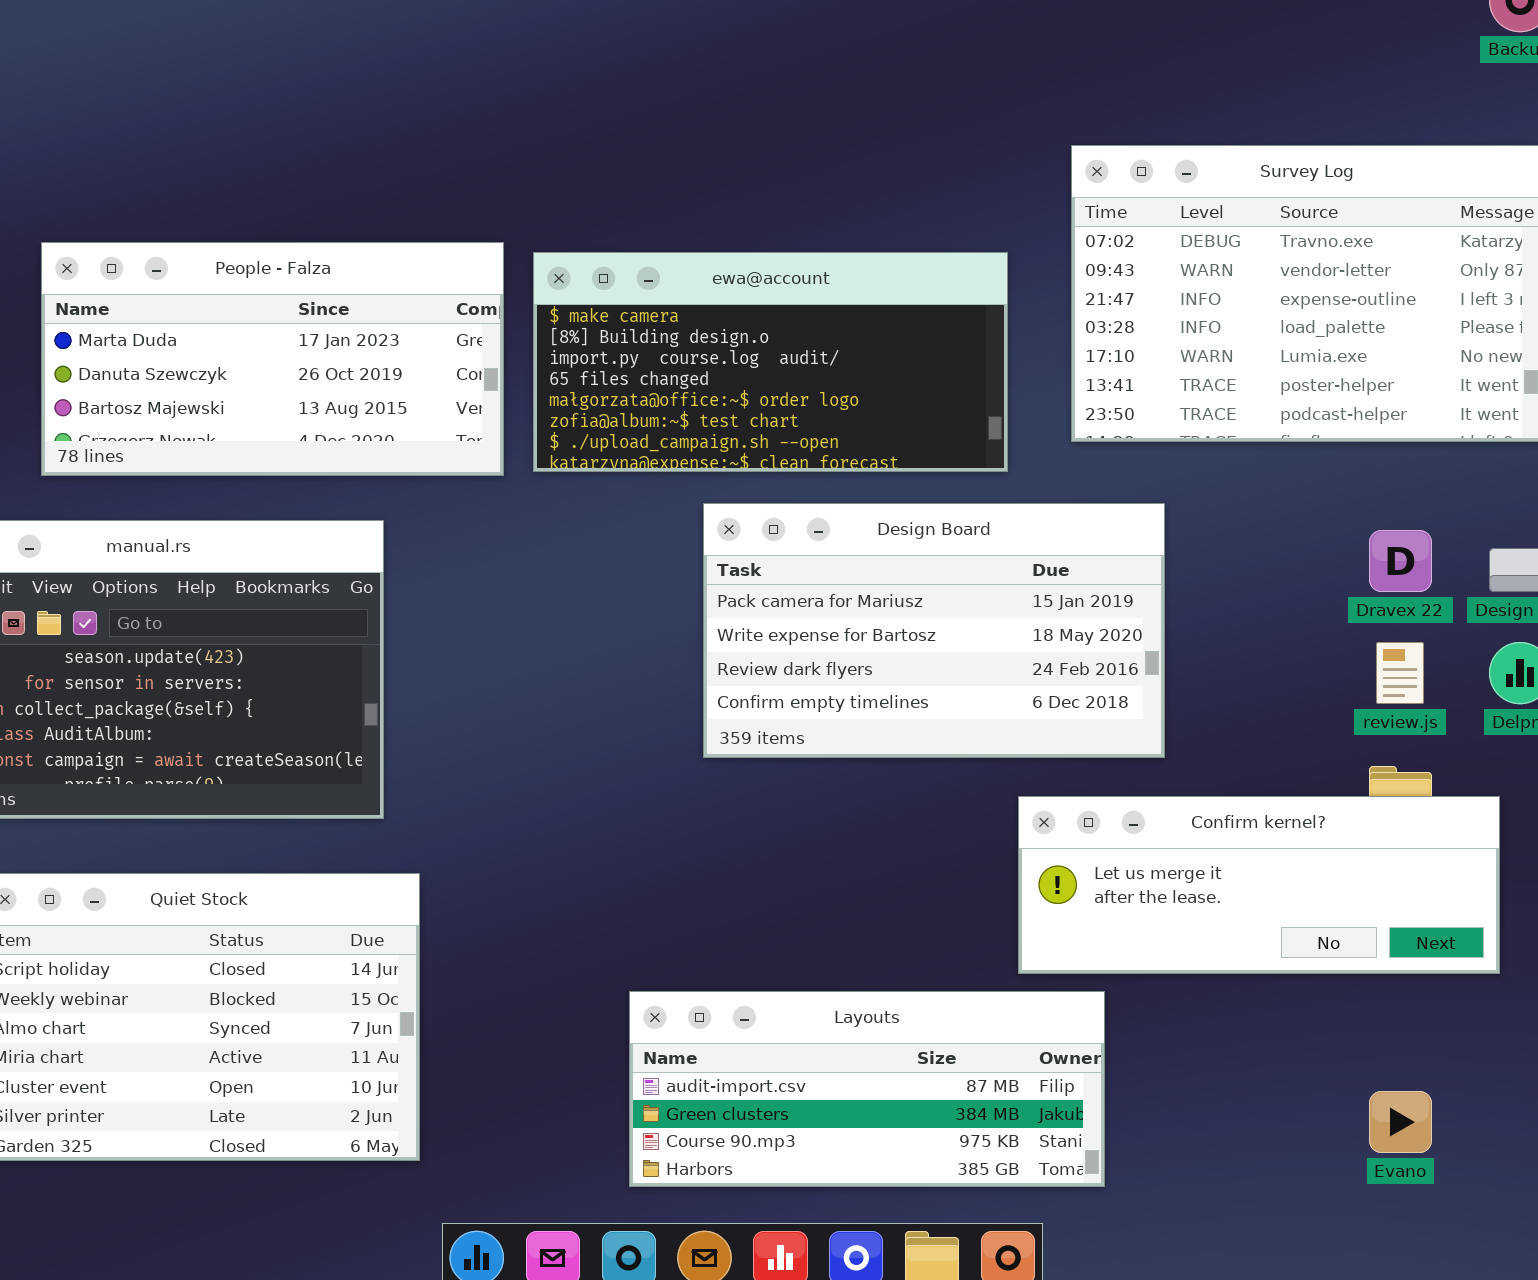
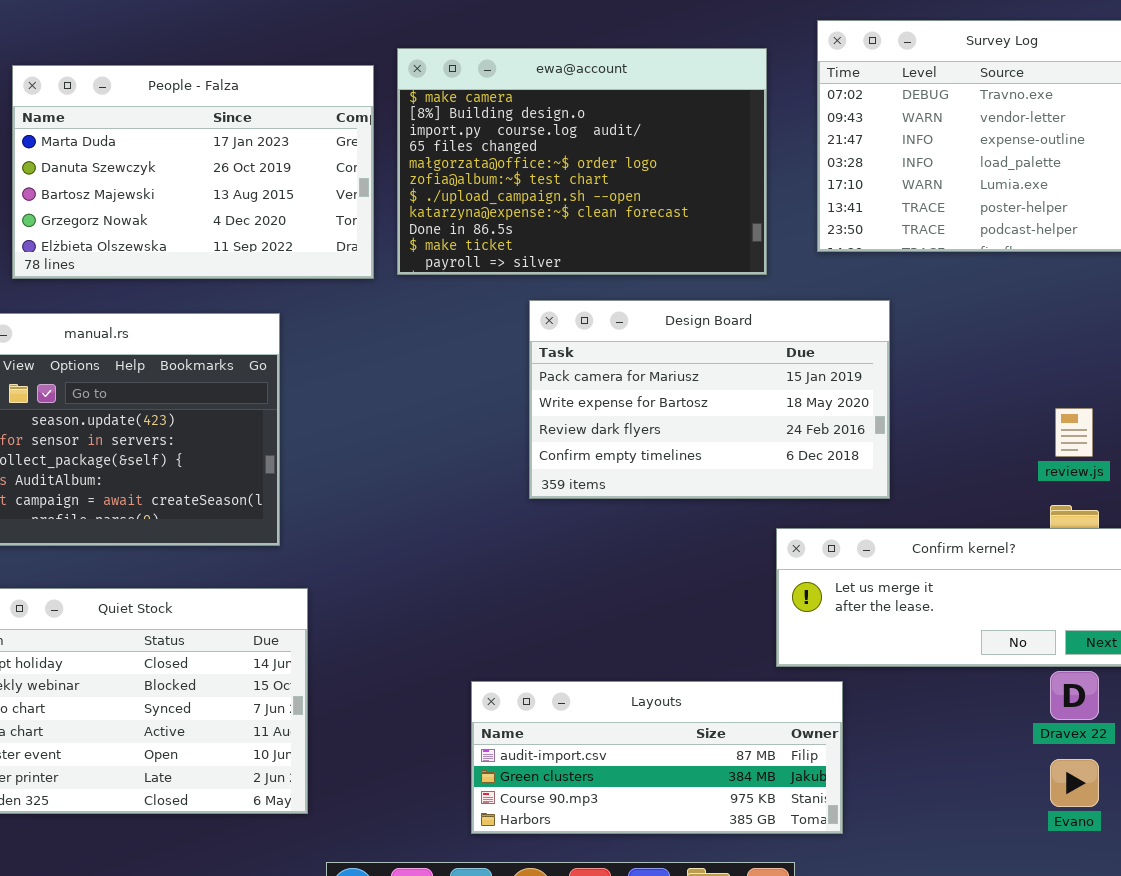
People - Falza: [41,242,504,476] -> [12,65,374,279], resized
ewa@account: [533,252,1008,472] -> [397,48,767,275], resized
Dravex 22: [1369,530,1432,592] -> [1050,671,1099,720], moved

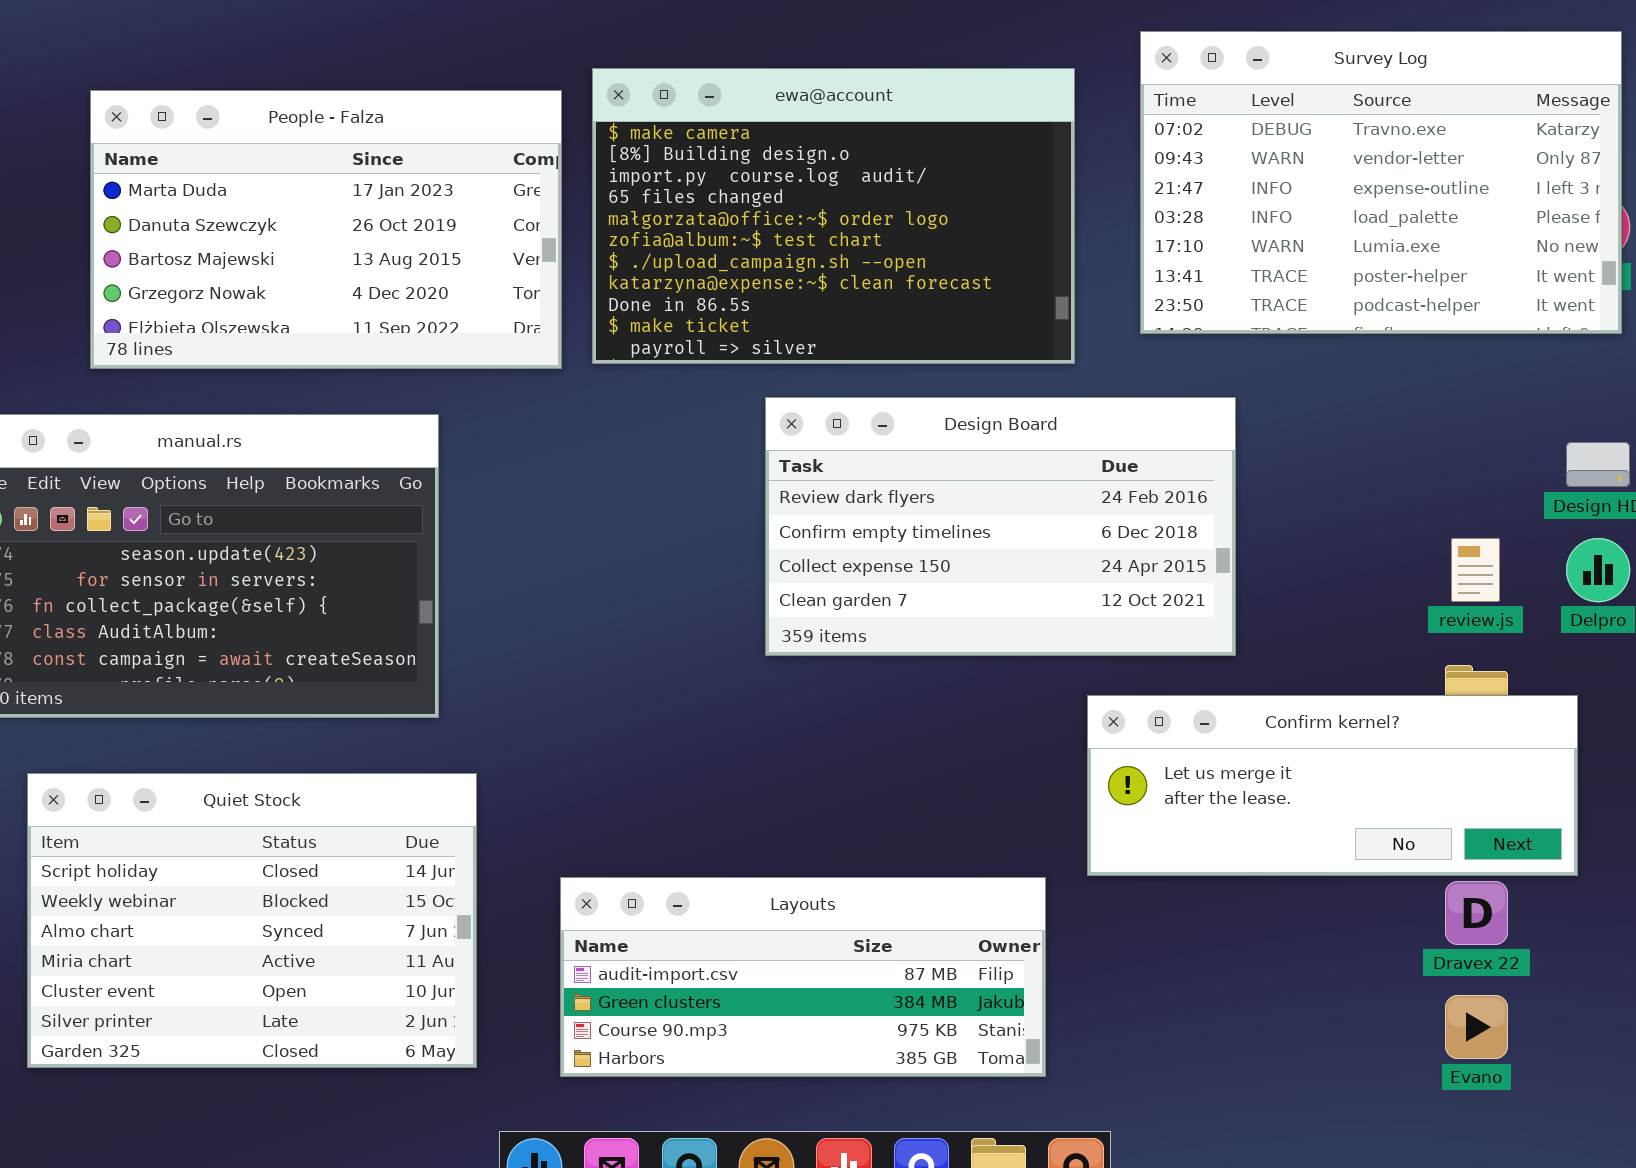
Design Board: [529,300,890,499] -> [765,397,1236,656], scrolled down 2 rows
Layouts: [471,681,843,834] -> [560,877,1046,1077], moved

